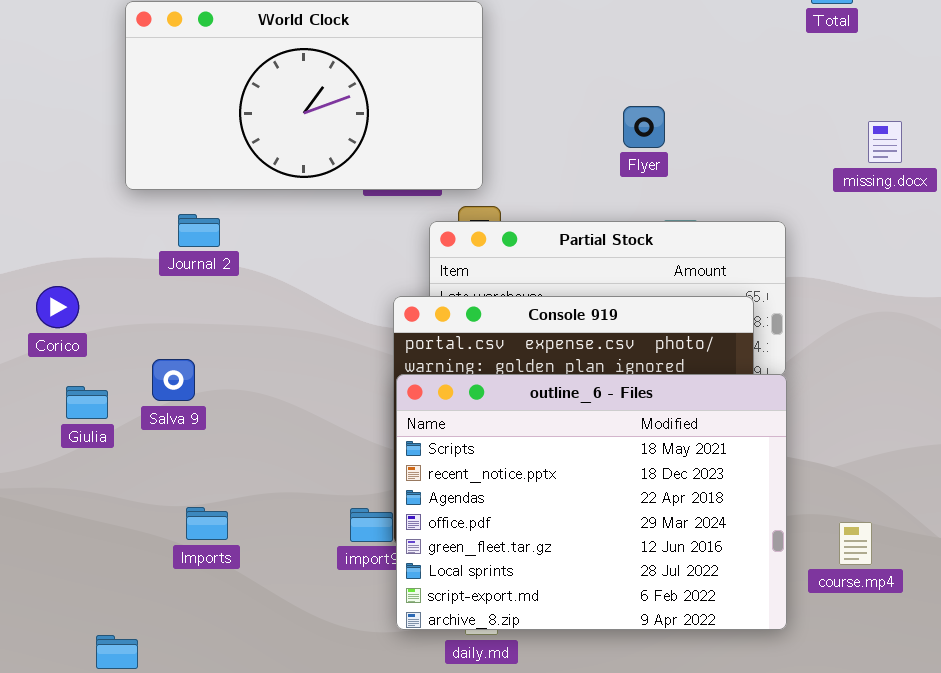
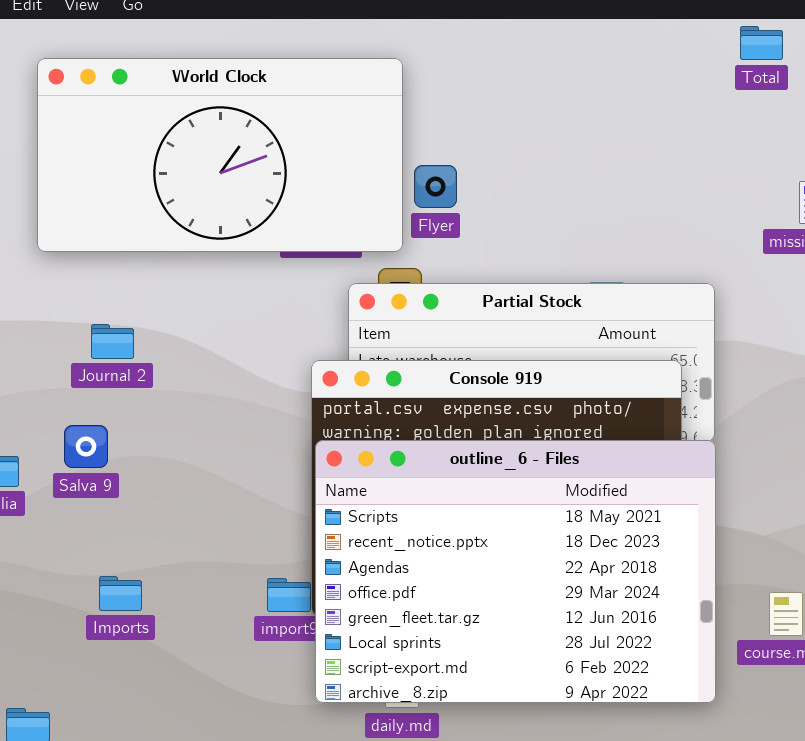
Flyer: [623,106,665,148] -> [414,165,457,208], moved
Journal 2: [178,214,220,247] -> [91,324,134,359], moved

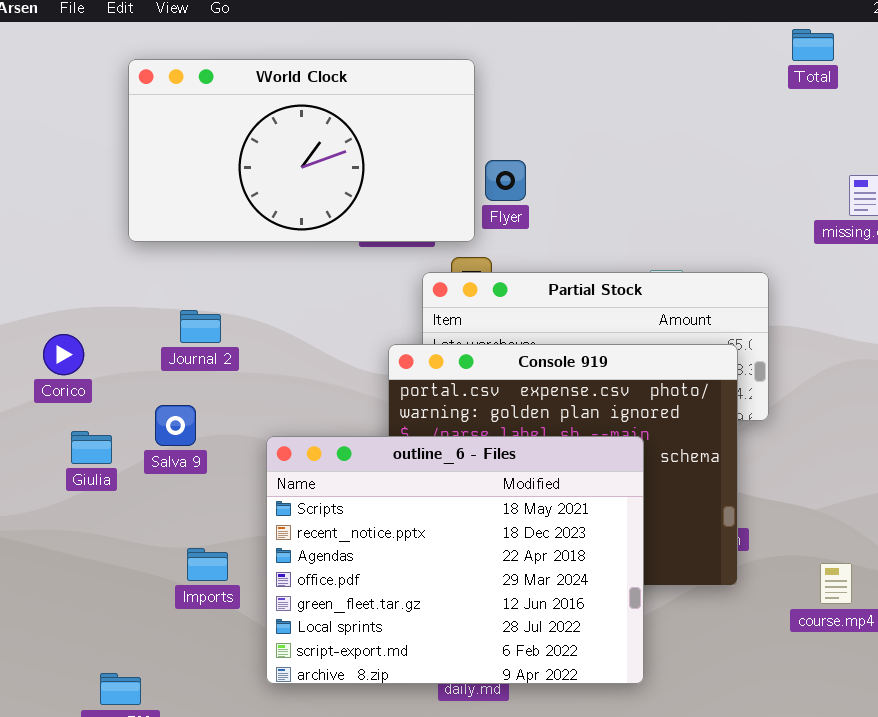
outline_6 - Files: [315,440,716,703] -> [266,436,644,684], moved

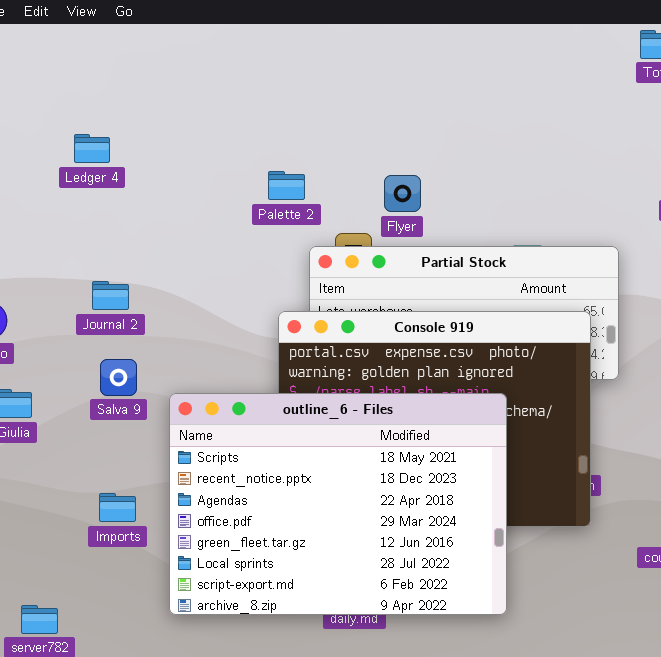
World Clock: [128,59,475,242] -> none, closed
Flyer: [485,160,526,201] -> [384,175,421,212], moved
Salva 9: [155,405,196,446] -> [100,359,137,396], moved

